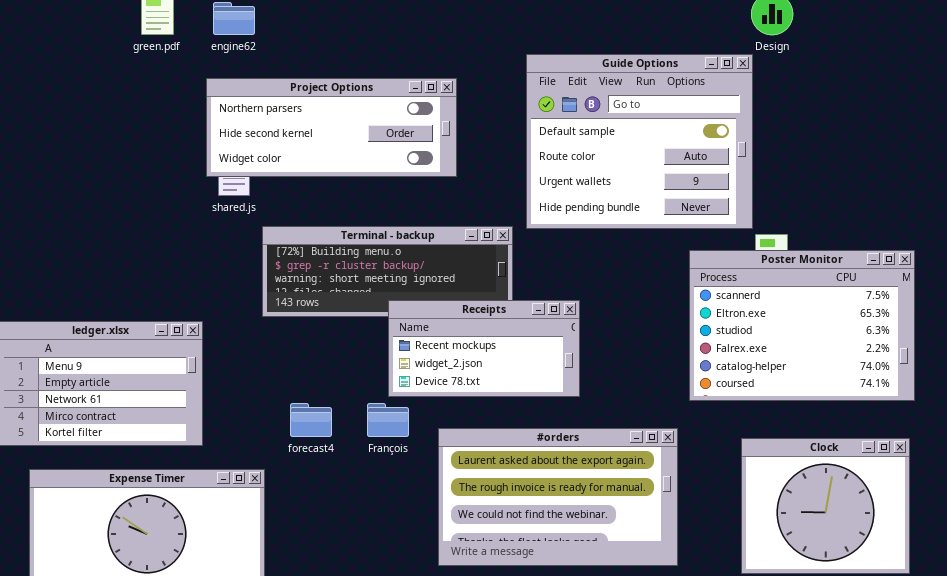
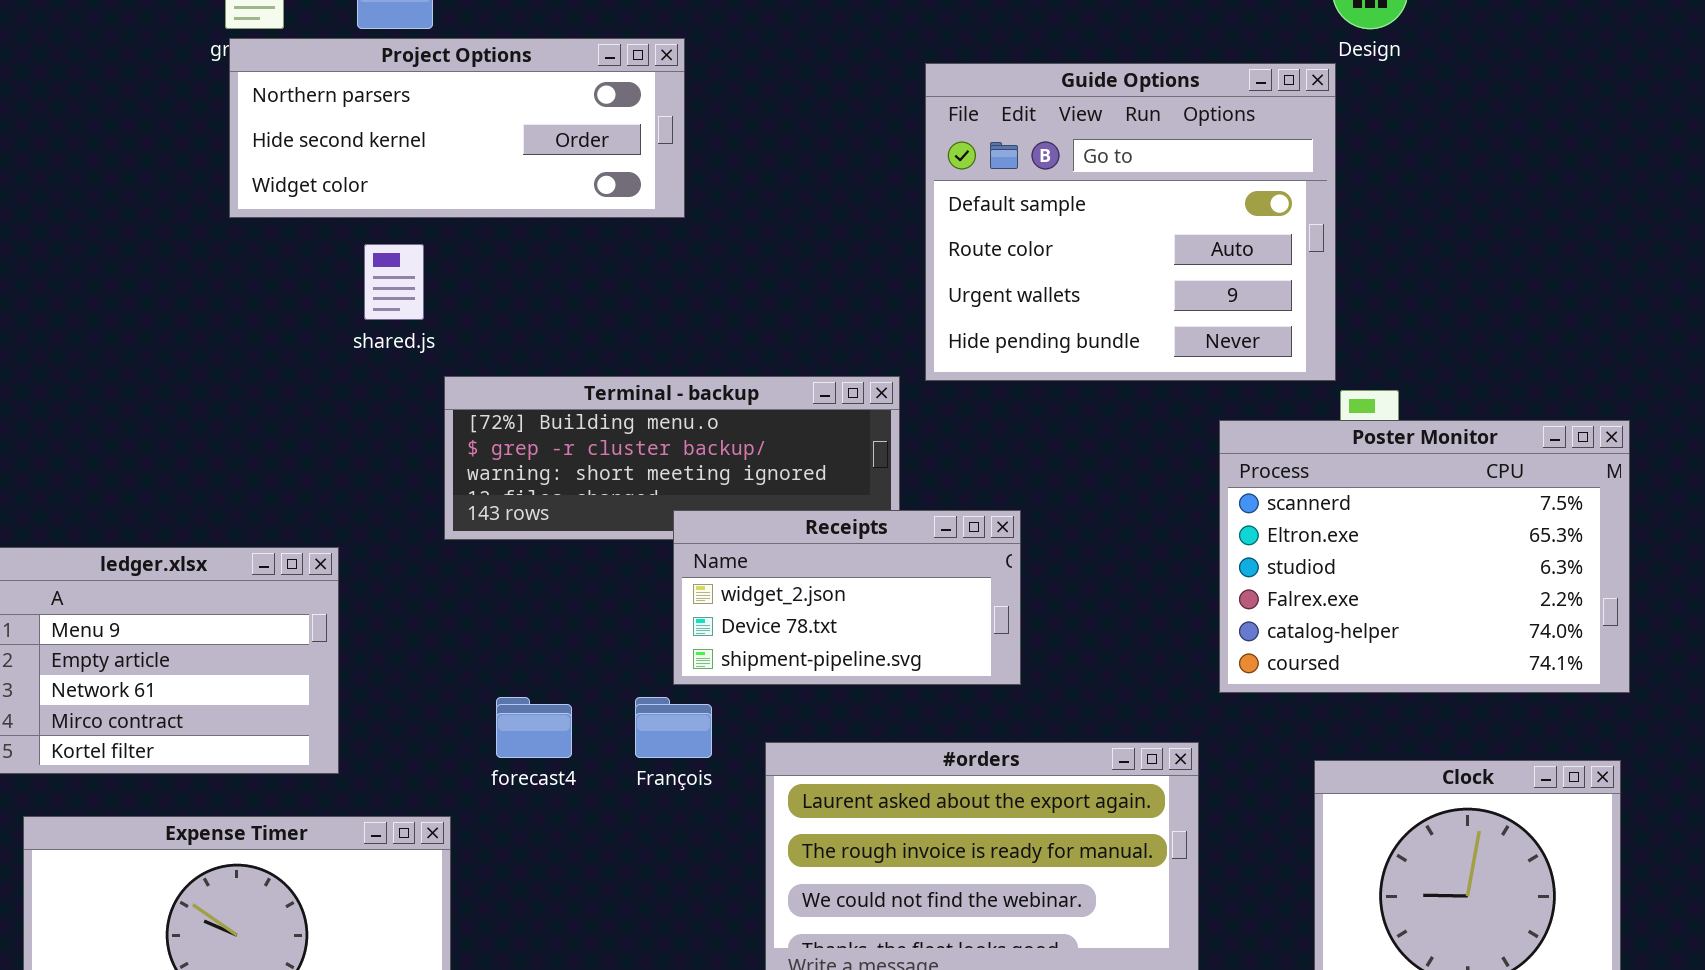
Project Options: [206,78,457,177] -> [229,38,685,218], moved
Receipts: [388,300,580,397] -> [673,510,1021,685], scrolled down 1 row

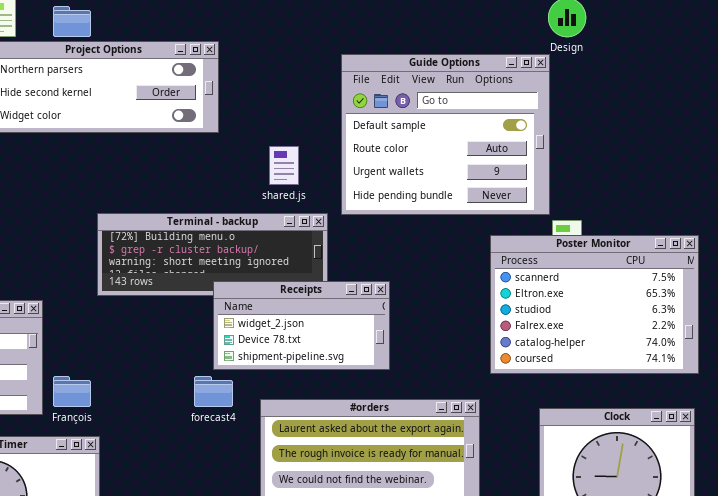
shared.js: [364,244,424,320] -> [269,146,299,185], moved
forecast4: [496,697,572,758] -> [194,376,233,407], moved
François: [635,697,712,758] -> [53,376,91,407], moved

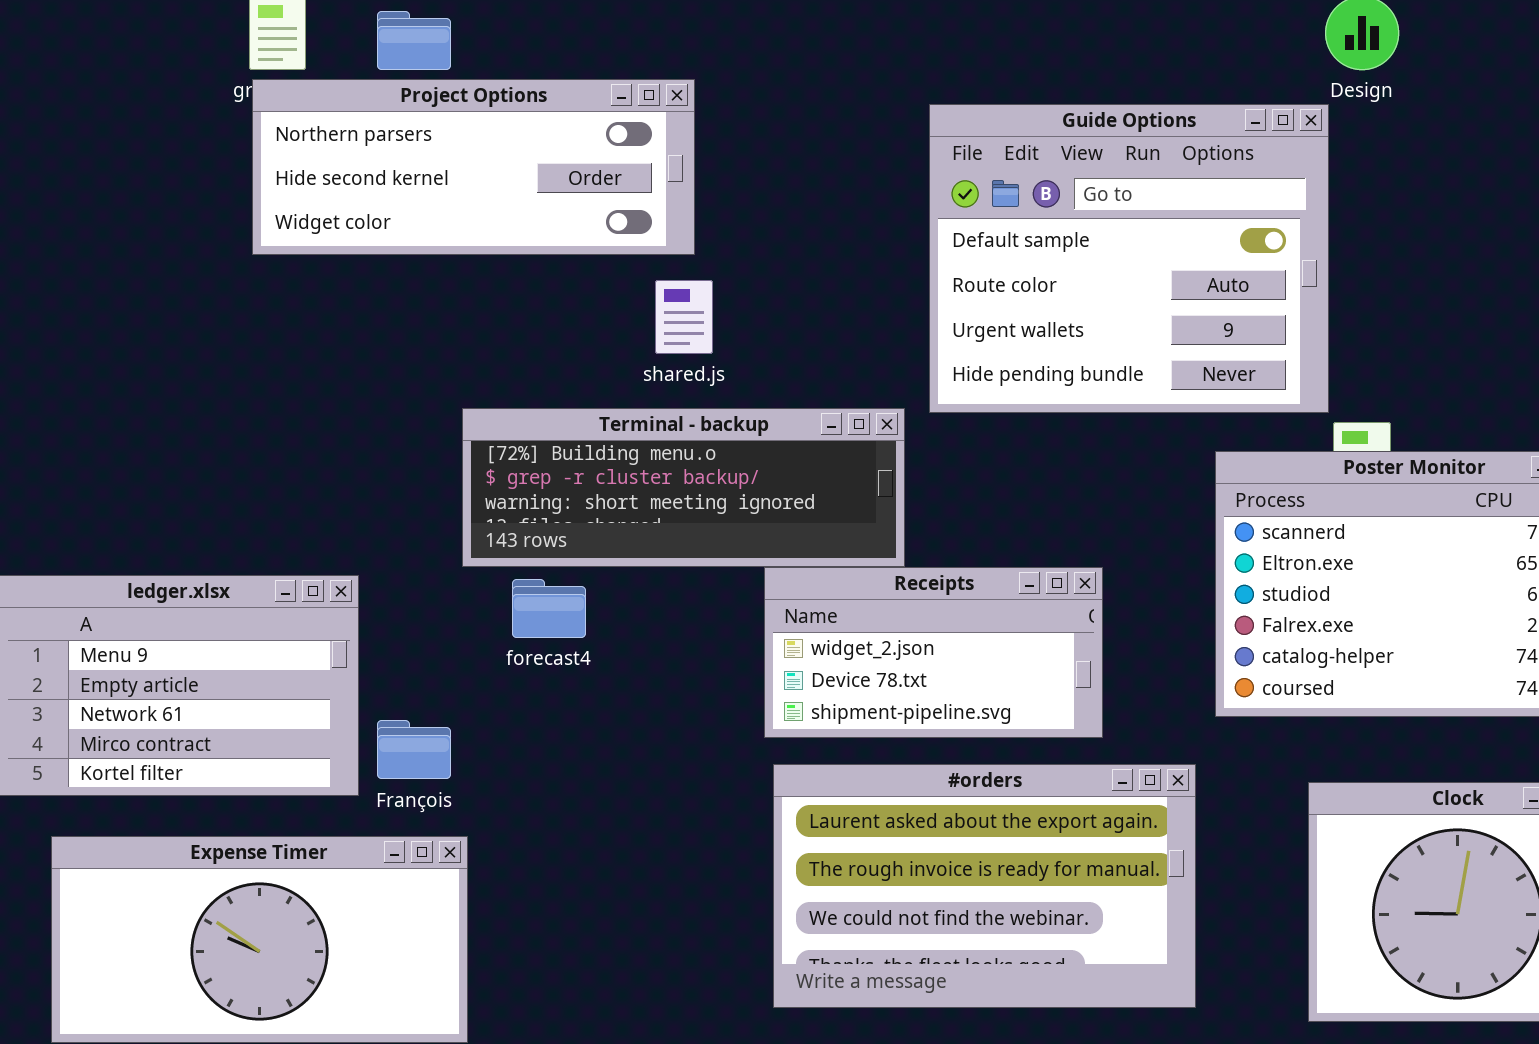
shared.js: [269,146,299,185] -> [655,280,713,354], moved
Receipts: [213,281,390,370] -> [764,567,1103,738], moved
forecast4: [194,376,233,407] -> [512,579,586,638], moved

